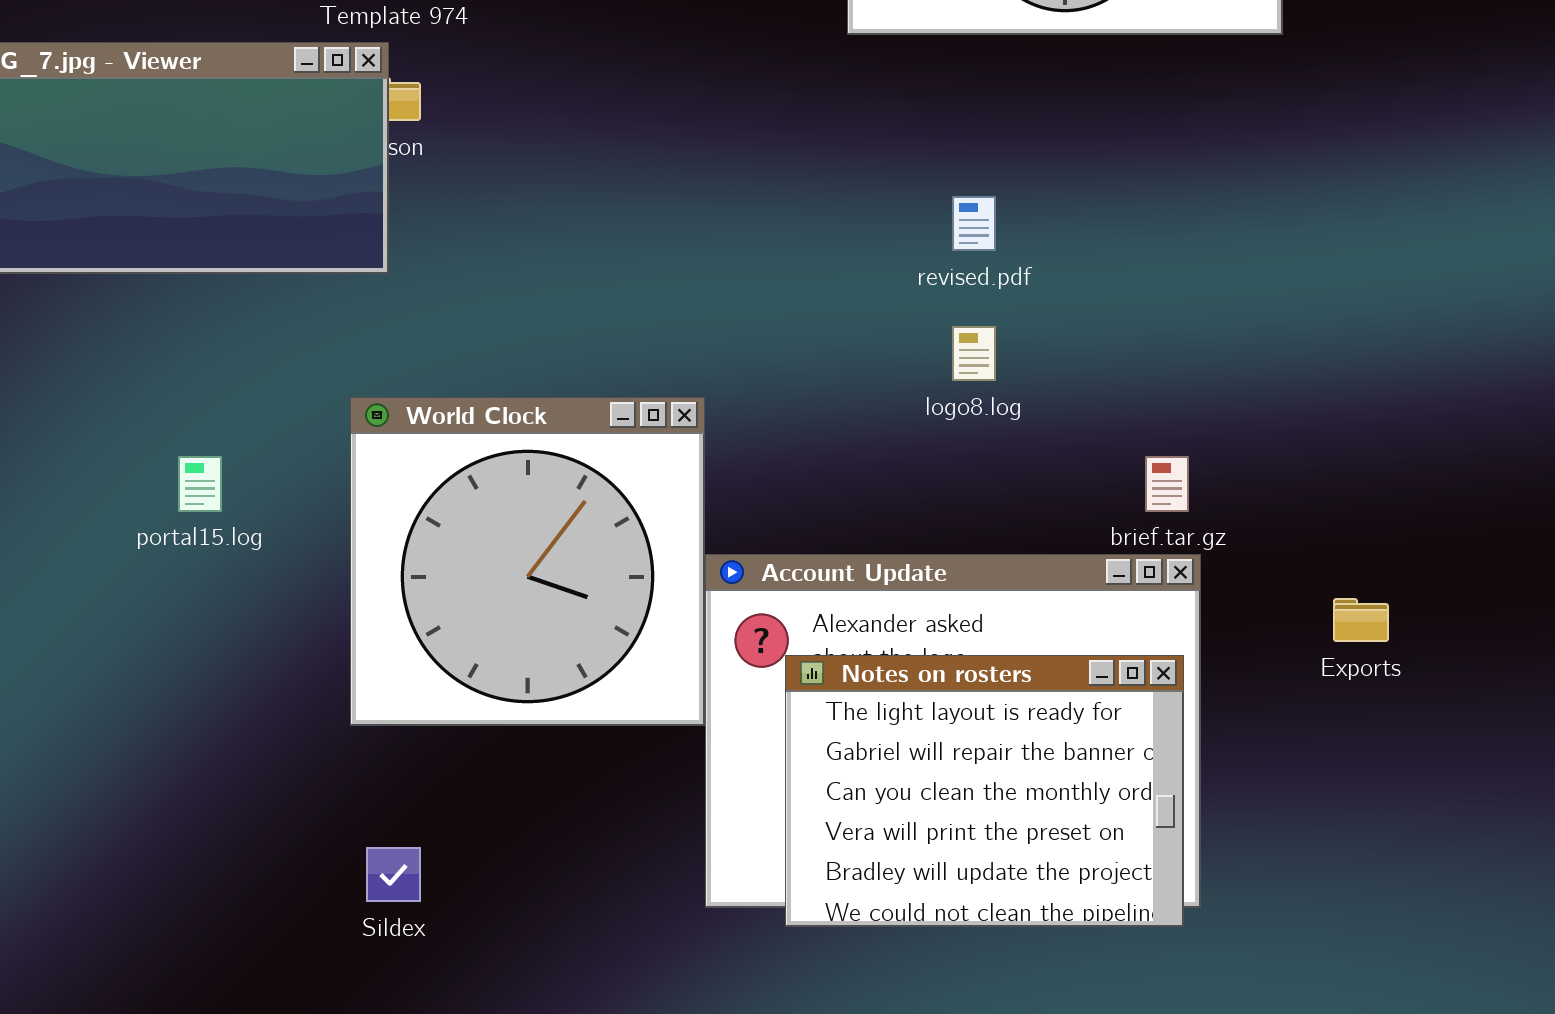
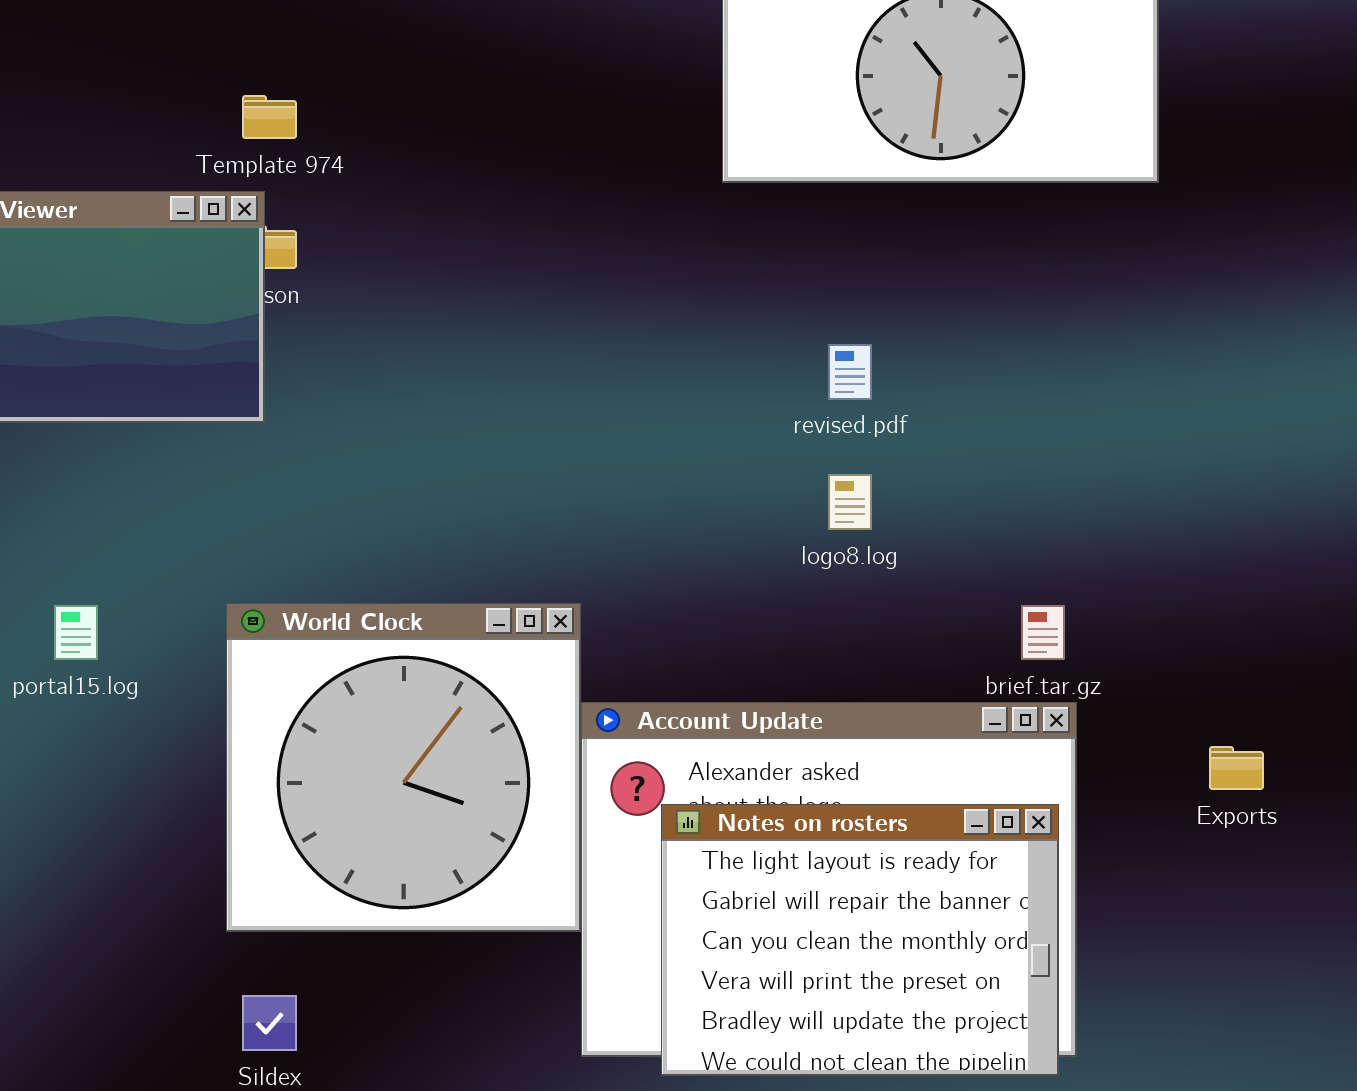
World Clock: [350,397,705,726] -> [226,603,581,932], moved

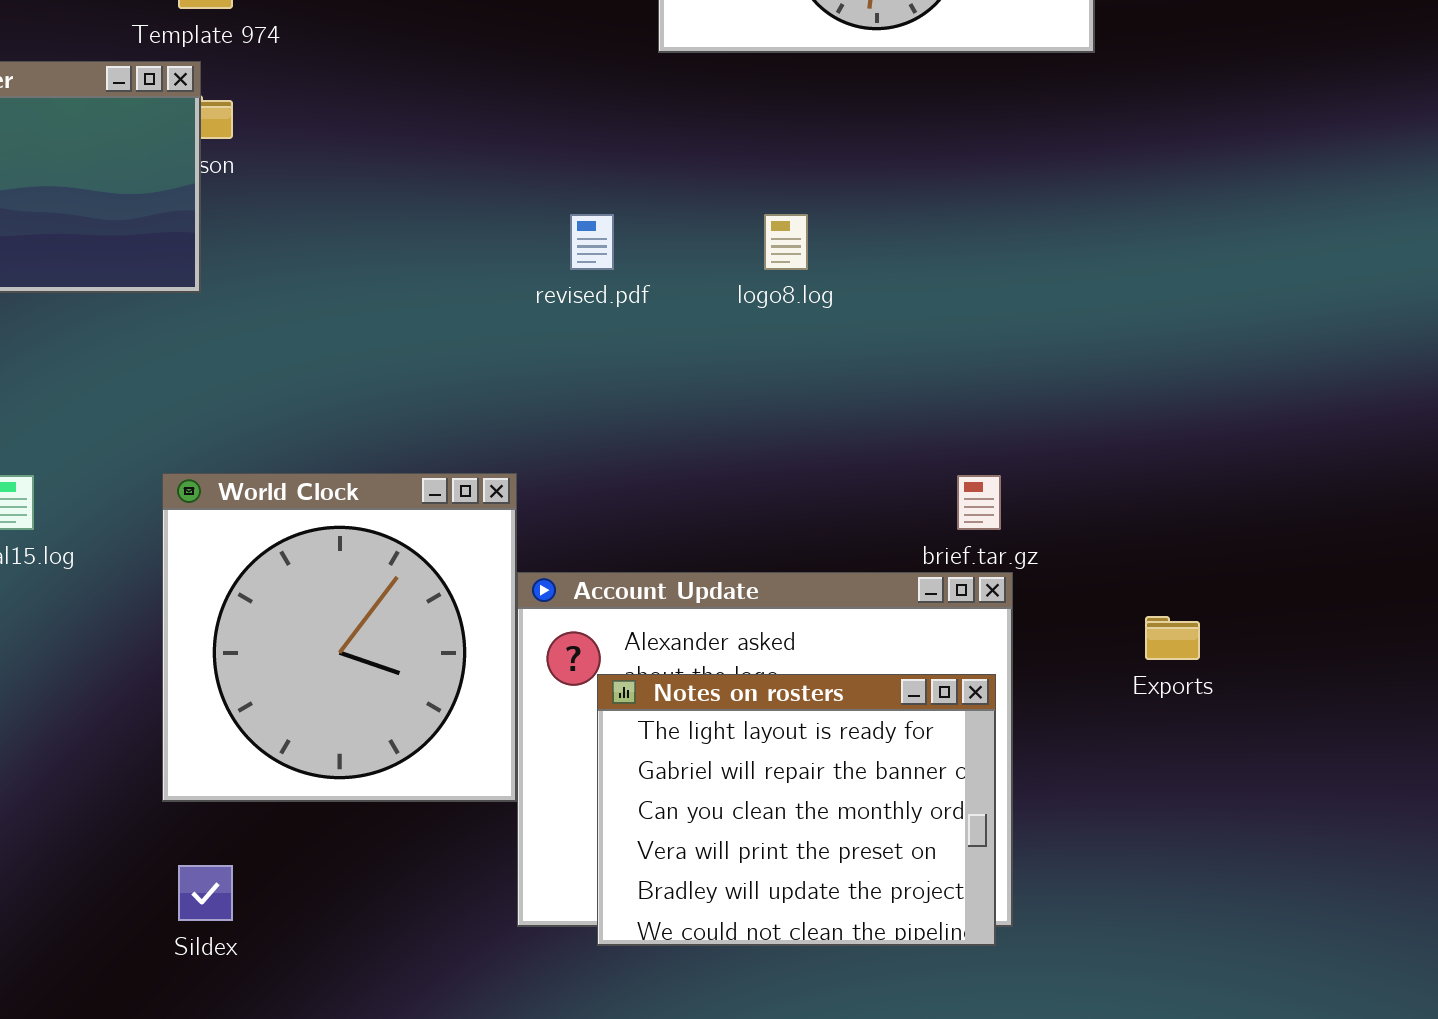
revised.pdf: [828,344,872,400] -> [570,214,614,270], moved
logo8.log: [828,474,872,530] -> [764,214,808,270], moved

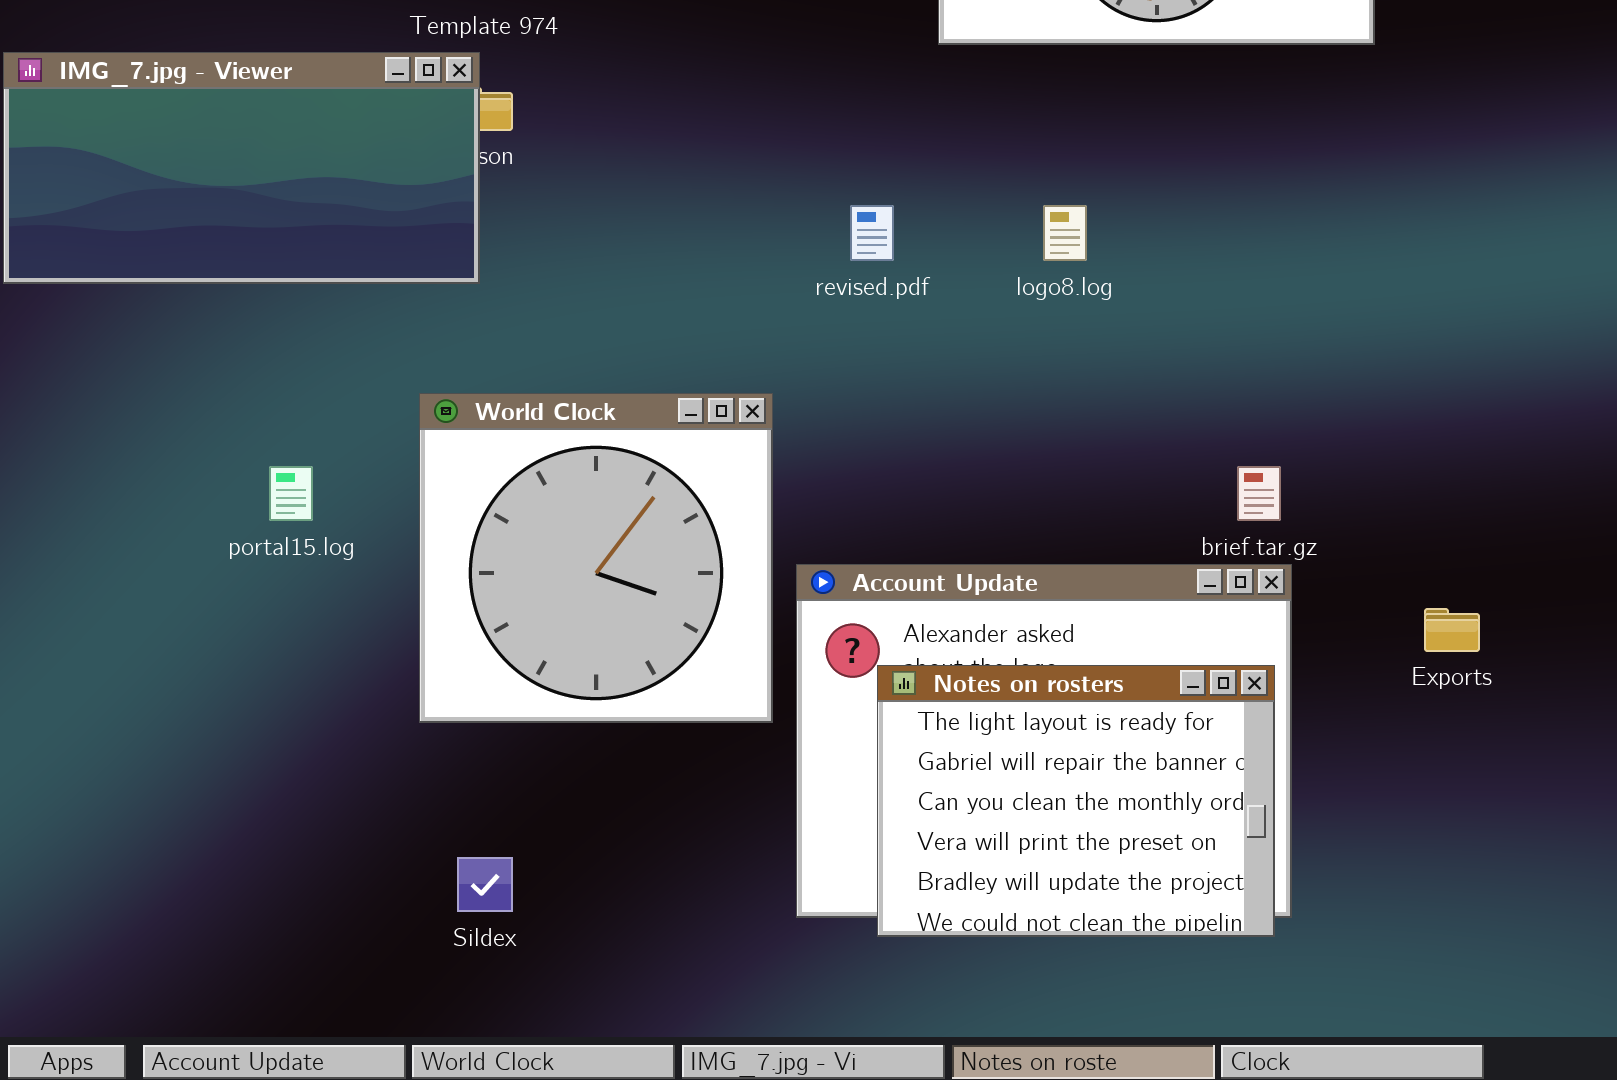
World Clock: [162,473,517,802] -> [419,393,773,723], moved

